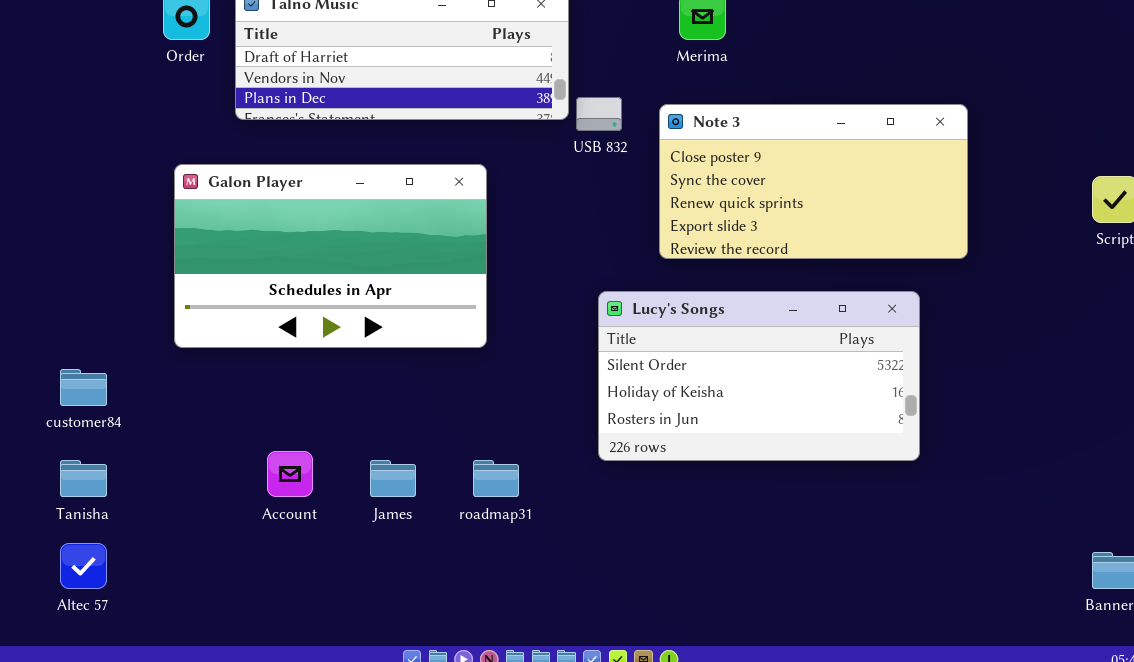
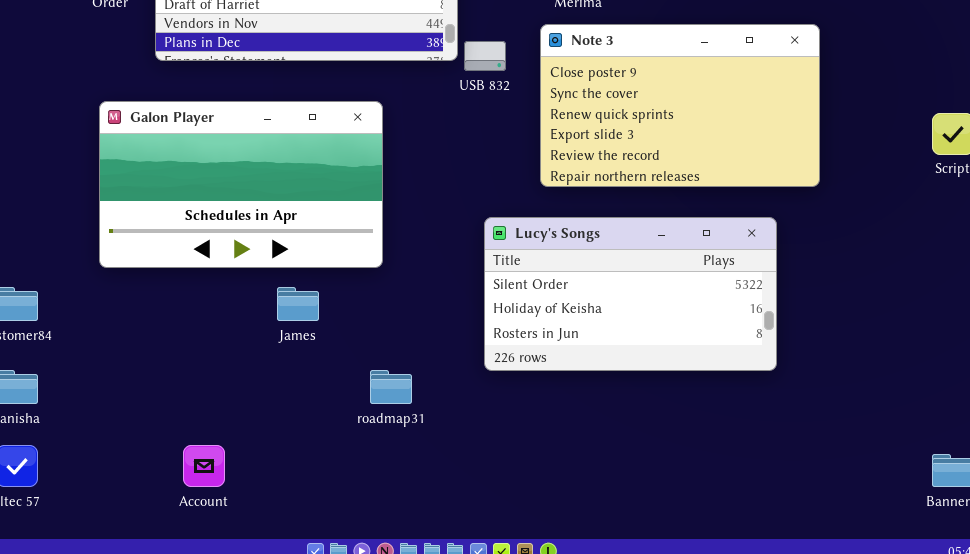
Note 3: [659,104,968,259] -> [540,24,820,187], resized
Account: [267,451,313,497] -> [183,445,225,487], moved
James: [370,460,416,497] -> [277,287,319,321], moved

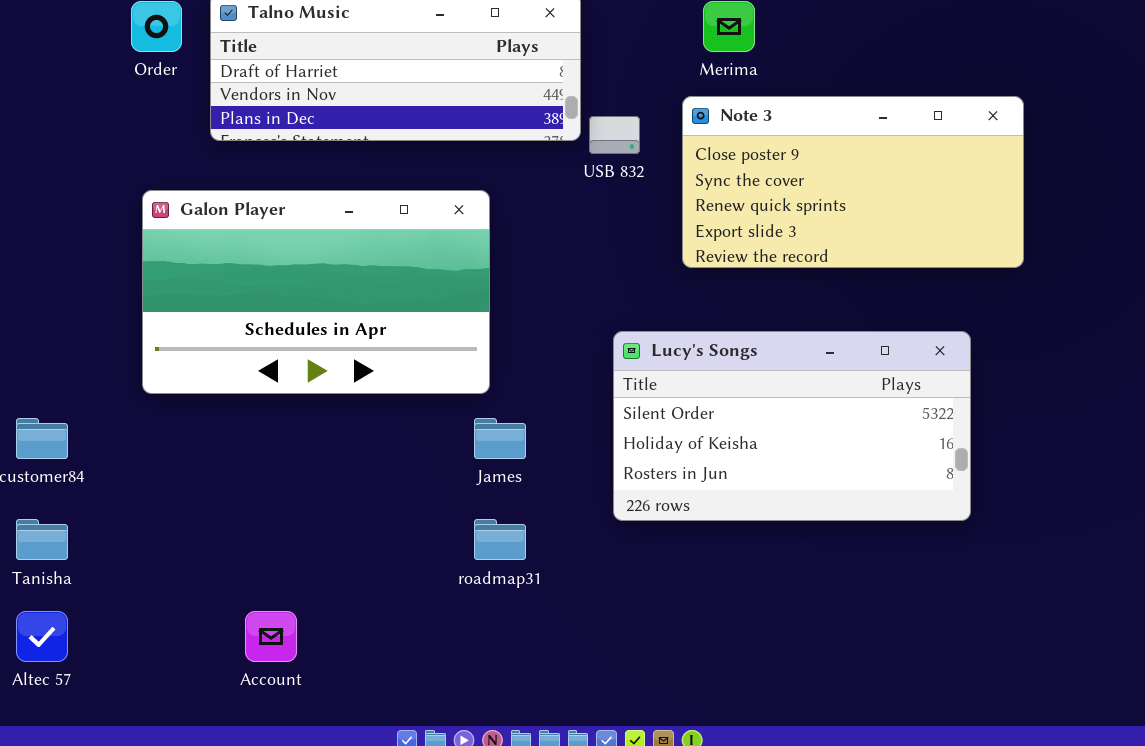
Note 3: [540,24,820,187] -> [682,96,1024,268], resized
James: [277,287,319,321] -> [474,418,526,459], moved

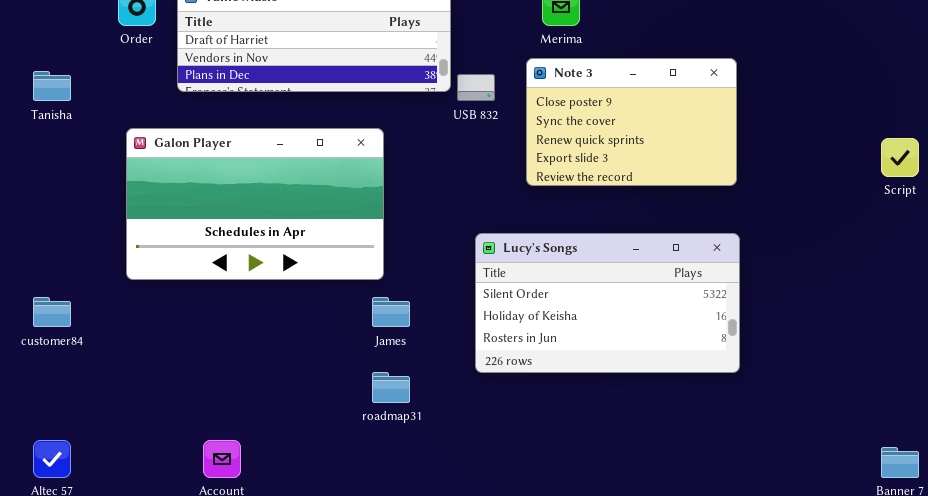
Note 3: [682,96,1024,268] -> [526,58,737,186], resized
Tanisha: [16,519,68,560] -> [33,71,71,101], moved

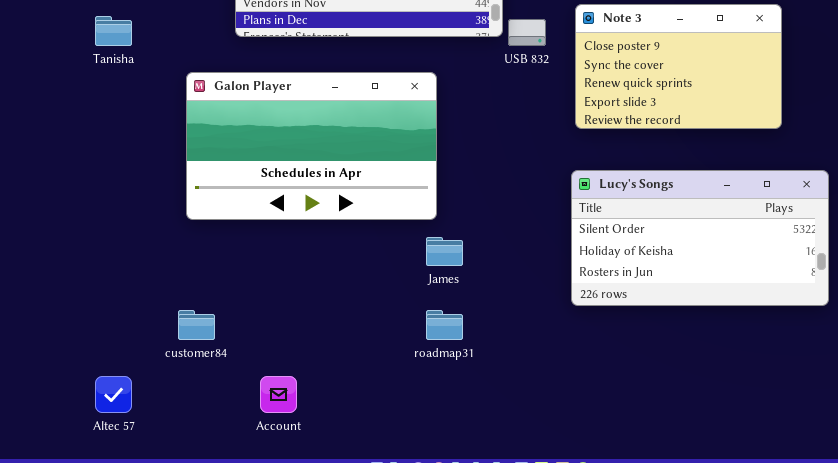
Lucy's Songs: [475,233,740,373] -> [571,170,829,306], moved
customer84: [33,297,71,327] -> [178,310,215,340], moved

